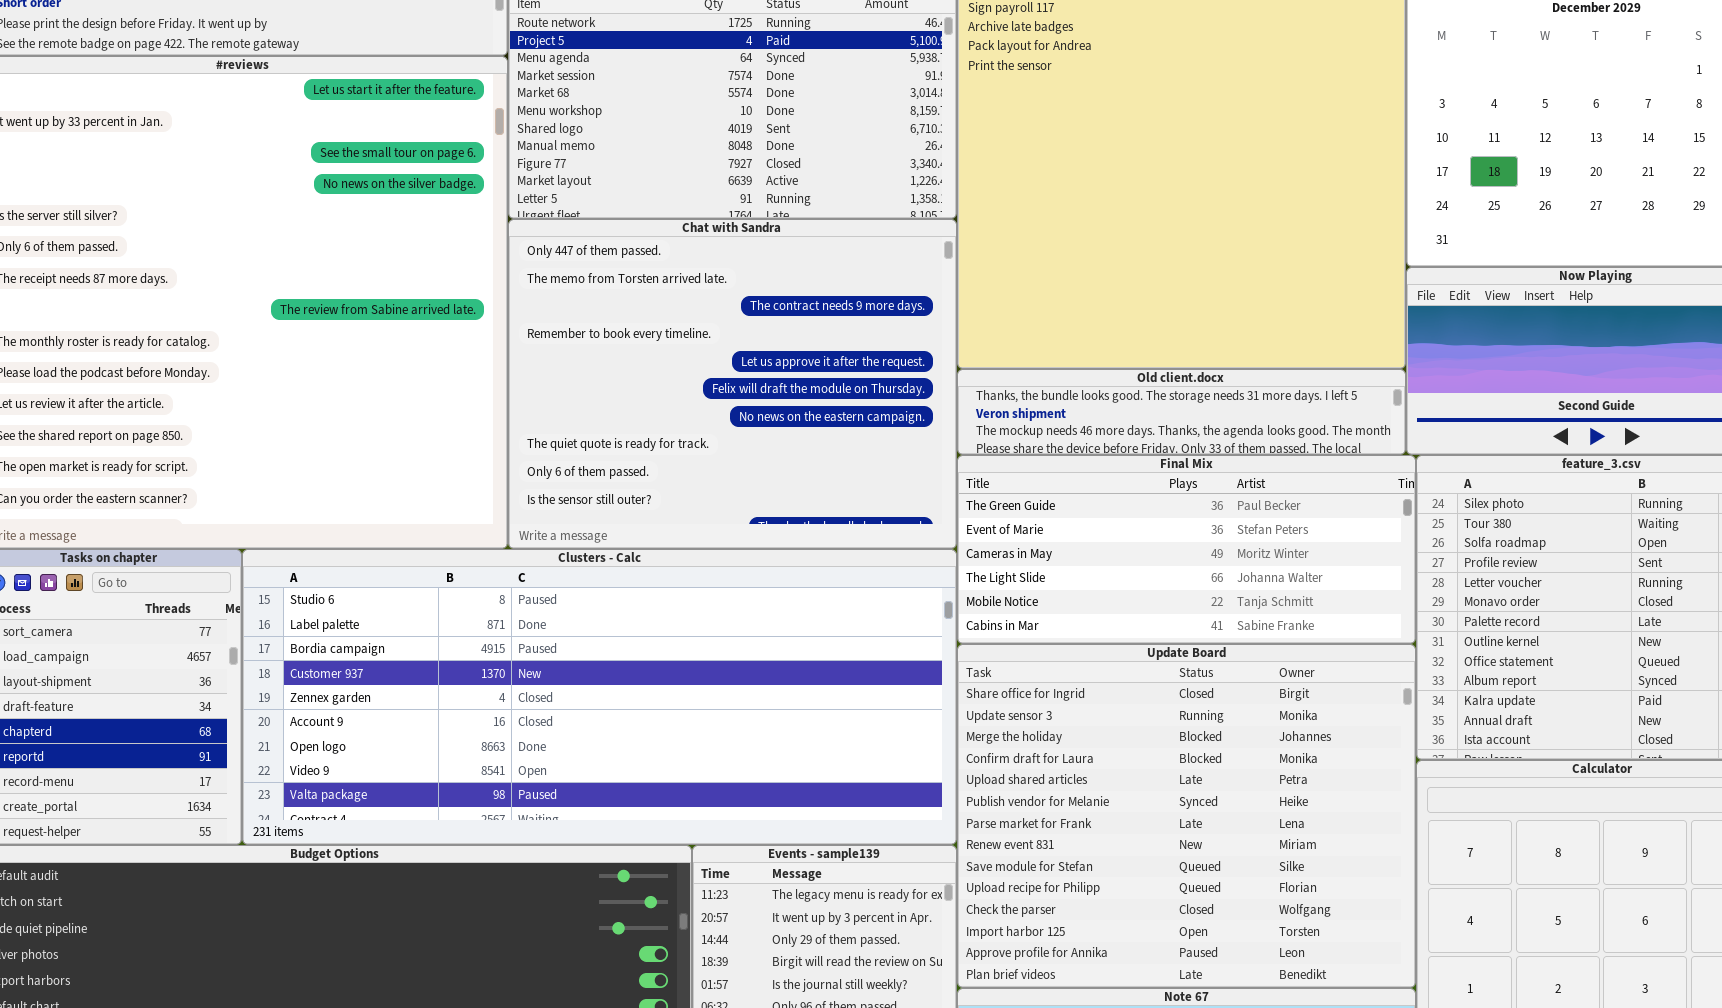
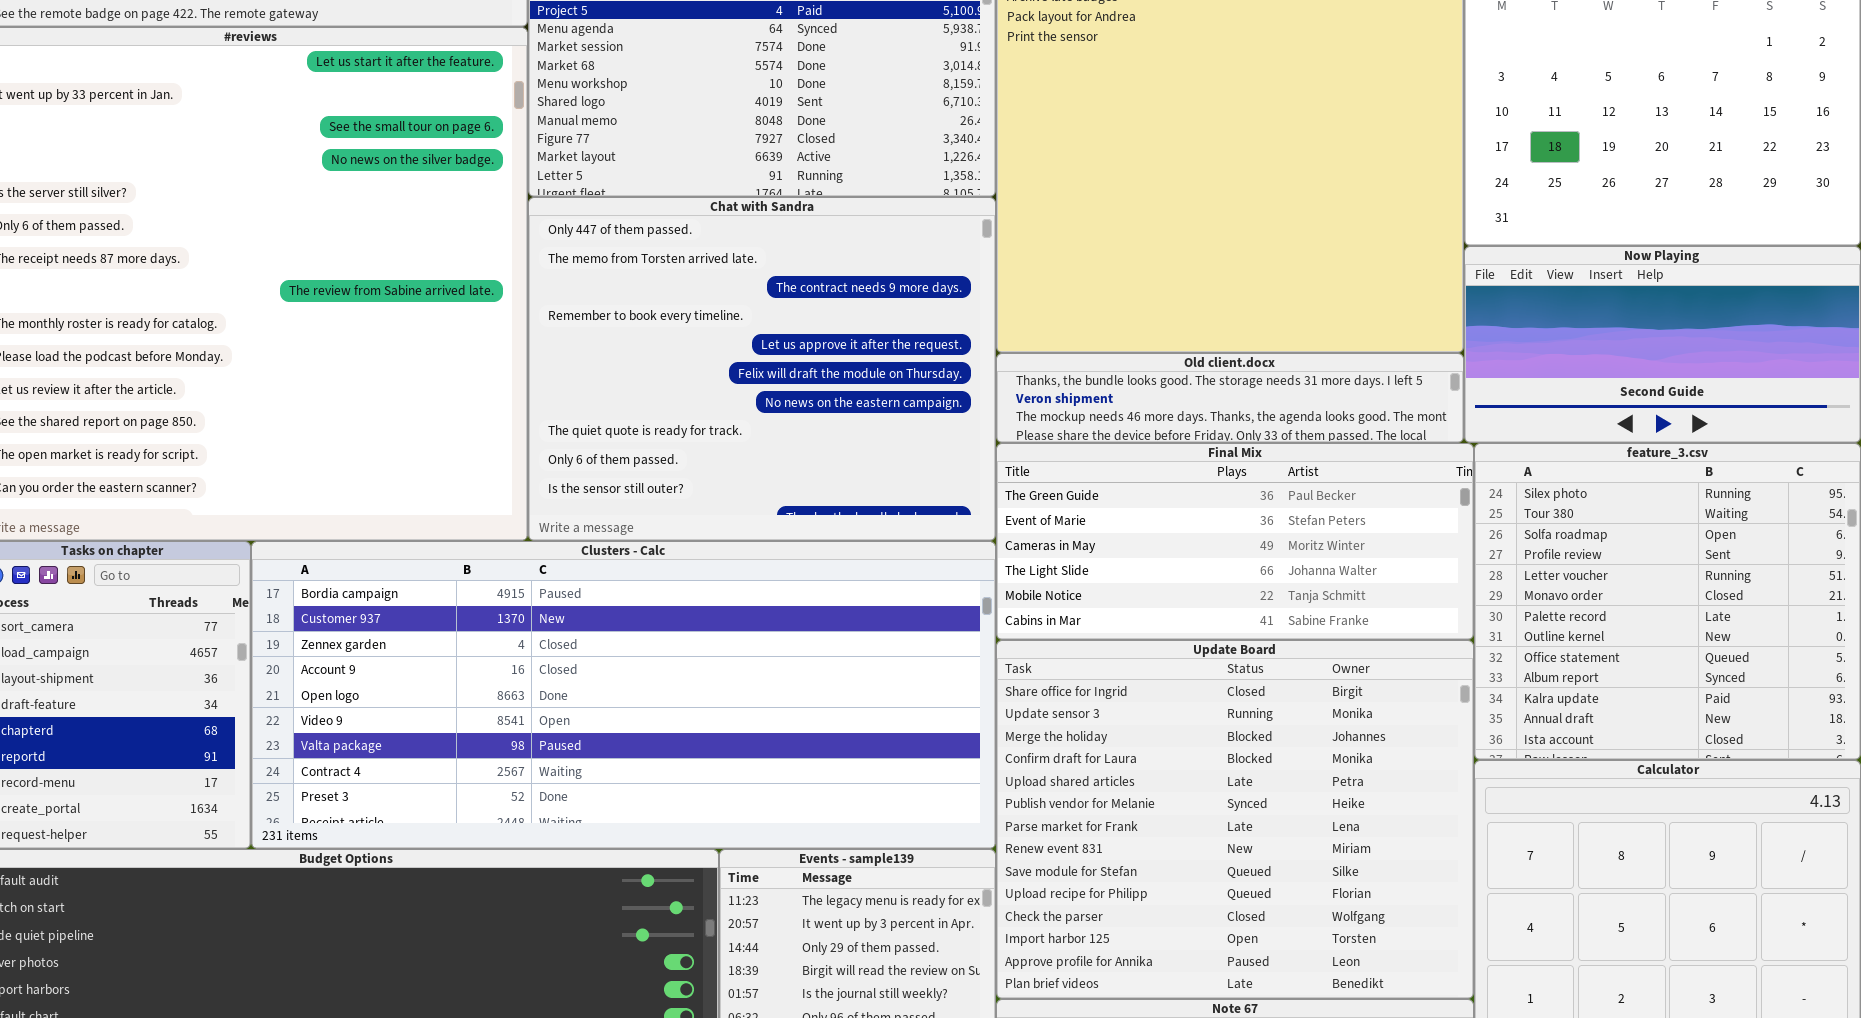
Clusters - Calc: [242,549,957,845] -> [251,541,996,849], scrolled down 2 rows

